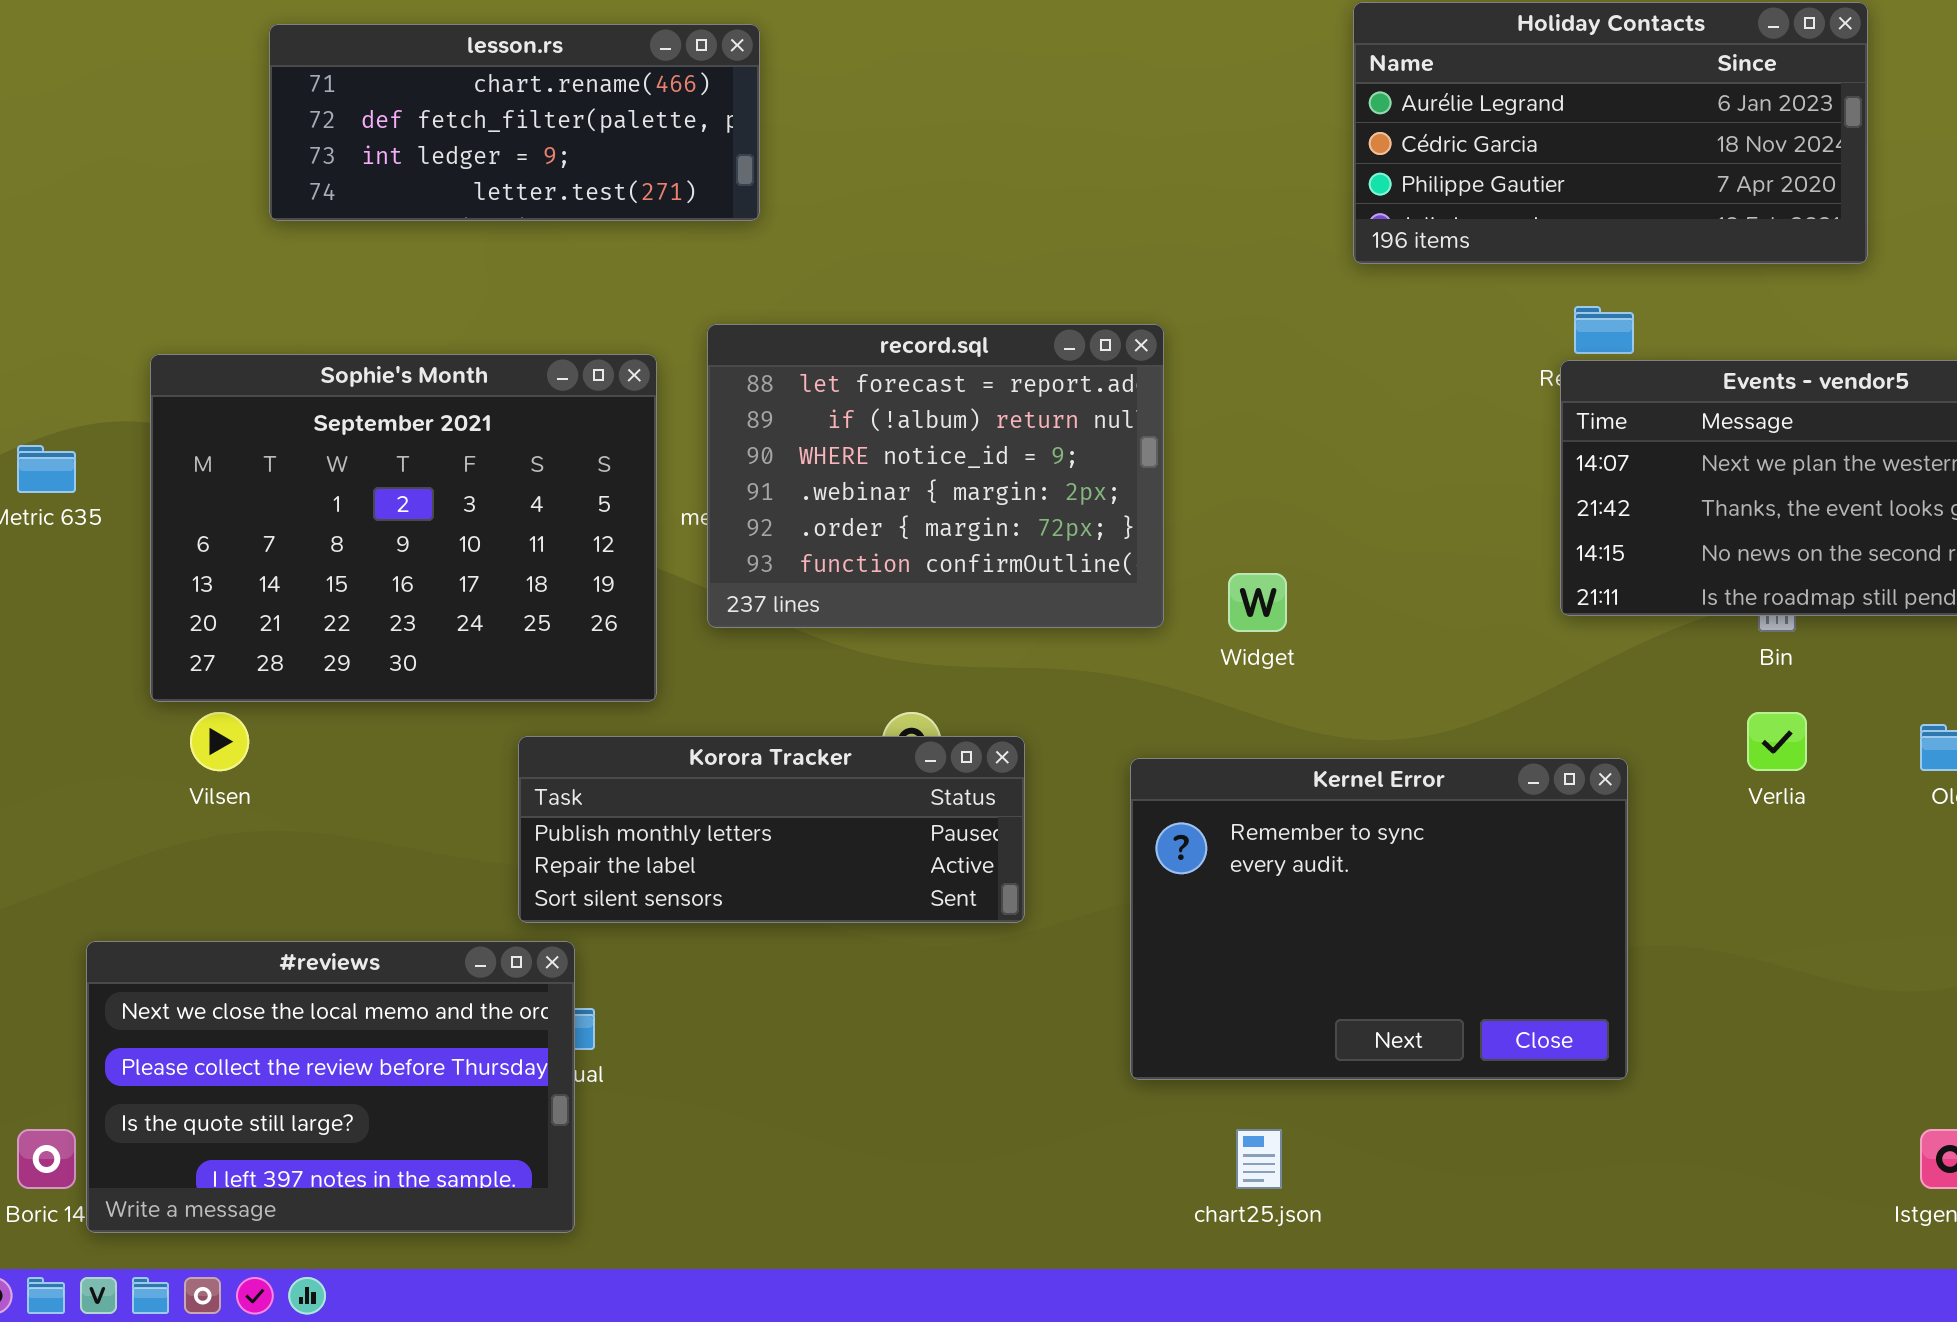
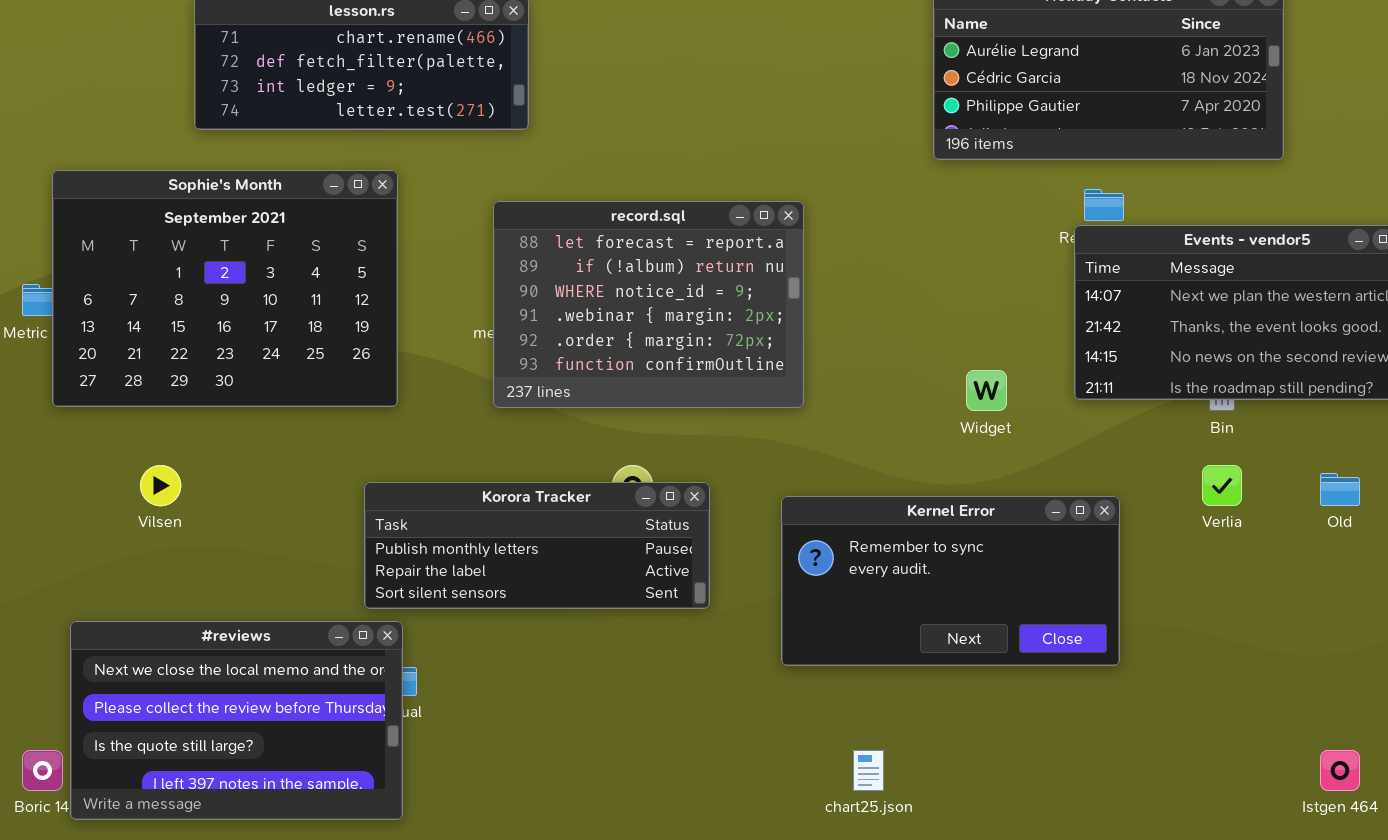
Sophie's Month: [150,354,657,702] -> [52,170,398,407], moved
Widget: [1228,573,1287,632] -> [966,370,1007,411], moved
Kernel Error: [1130,758,1628,1080] -> [781,496,1120,666], resized

